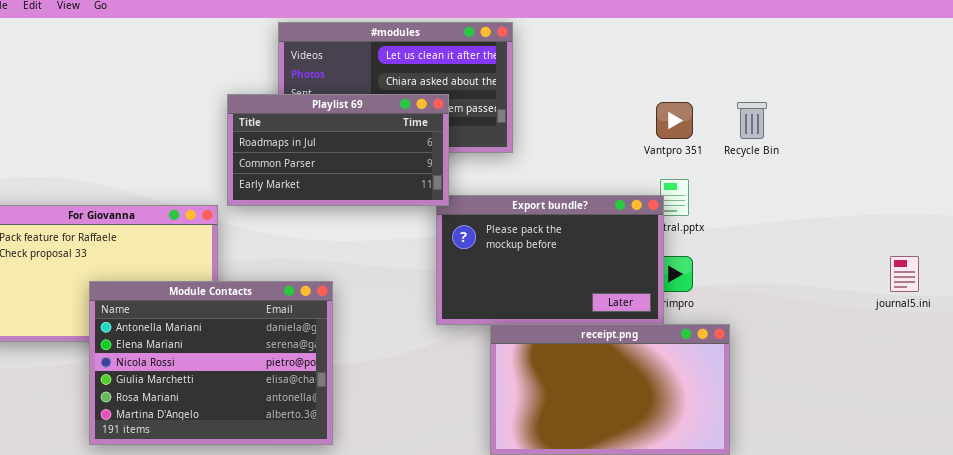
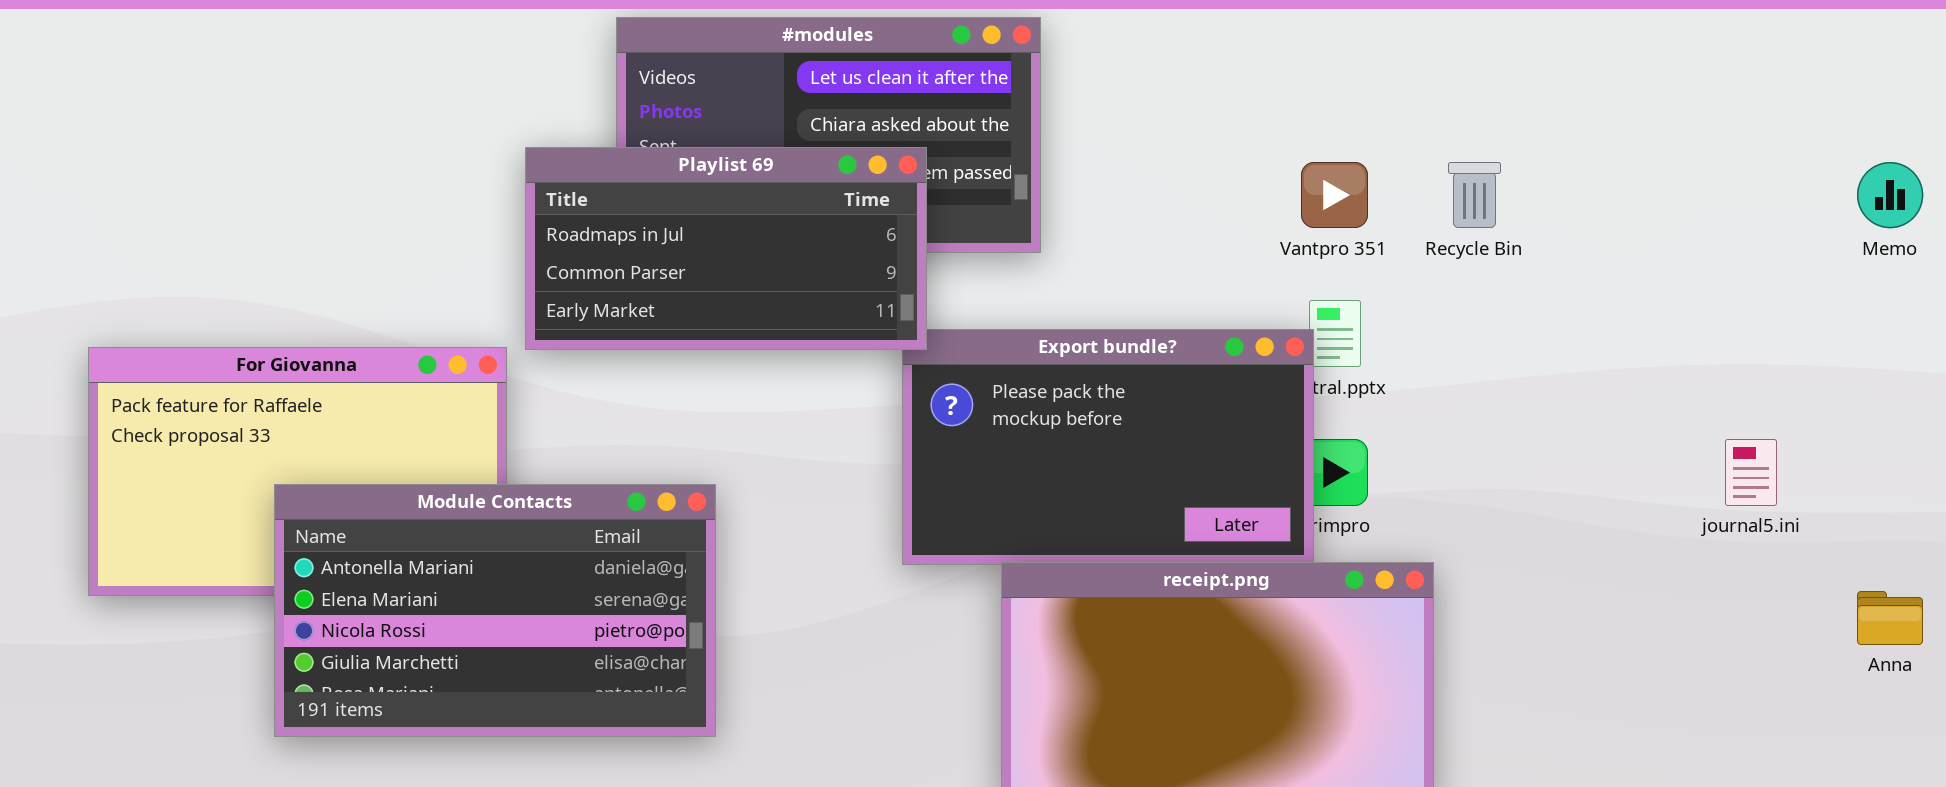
Module Contacts: [89,281,333,445] -> [274,484,716,737], resized

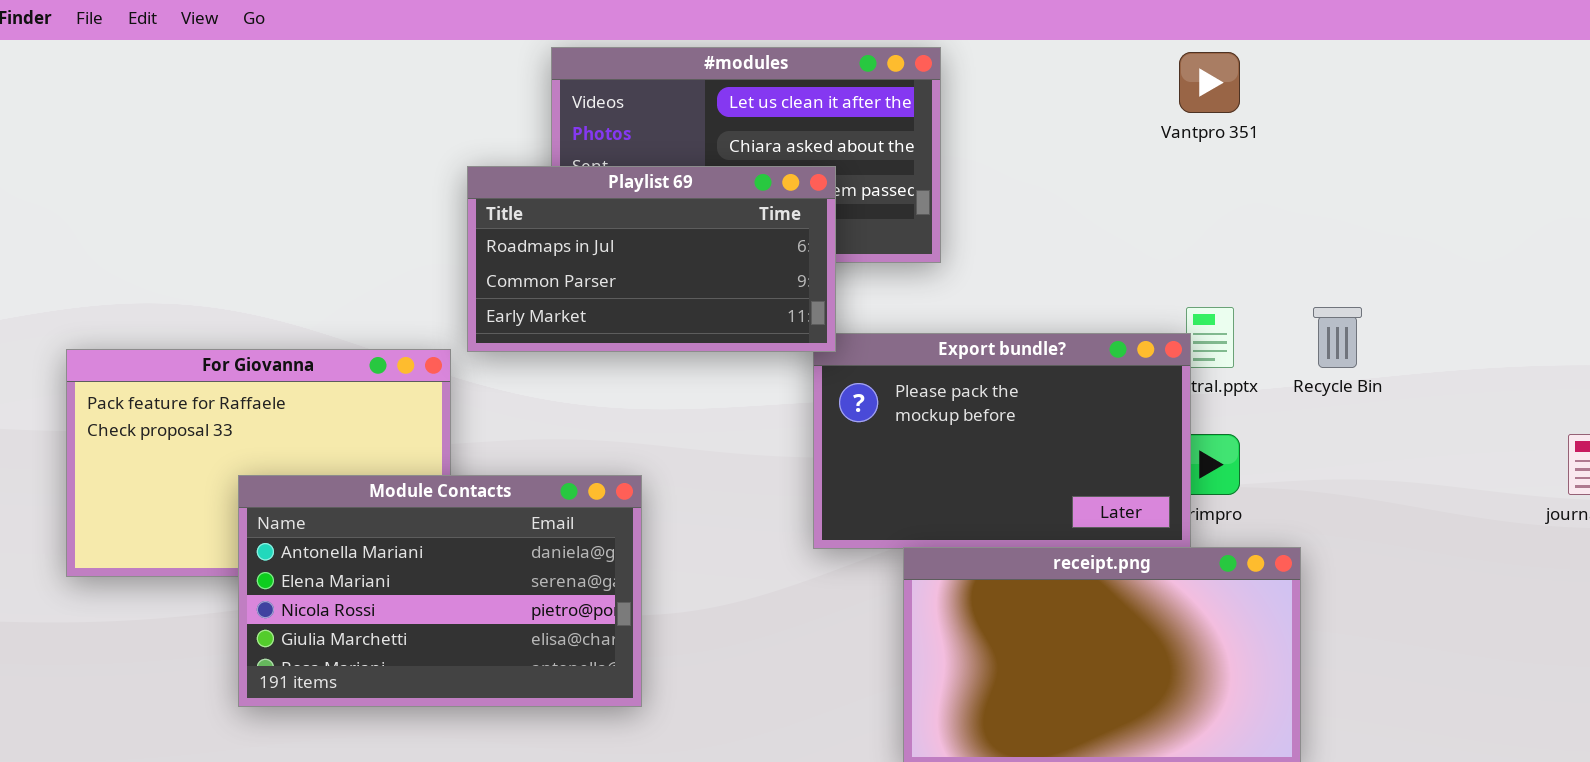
Vantpro 351: [1301,162,1368,228] -> [1179,52,1240,113], moved
Recycle Bin: [1448,162,1501,228] -> [1313,307,1362,368], moved

